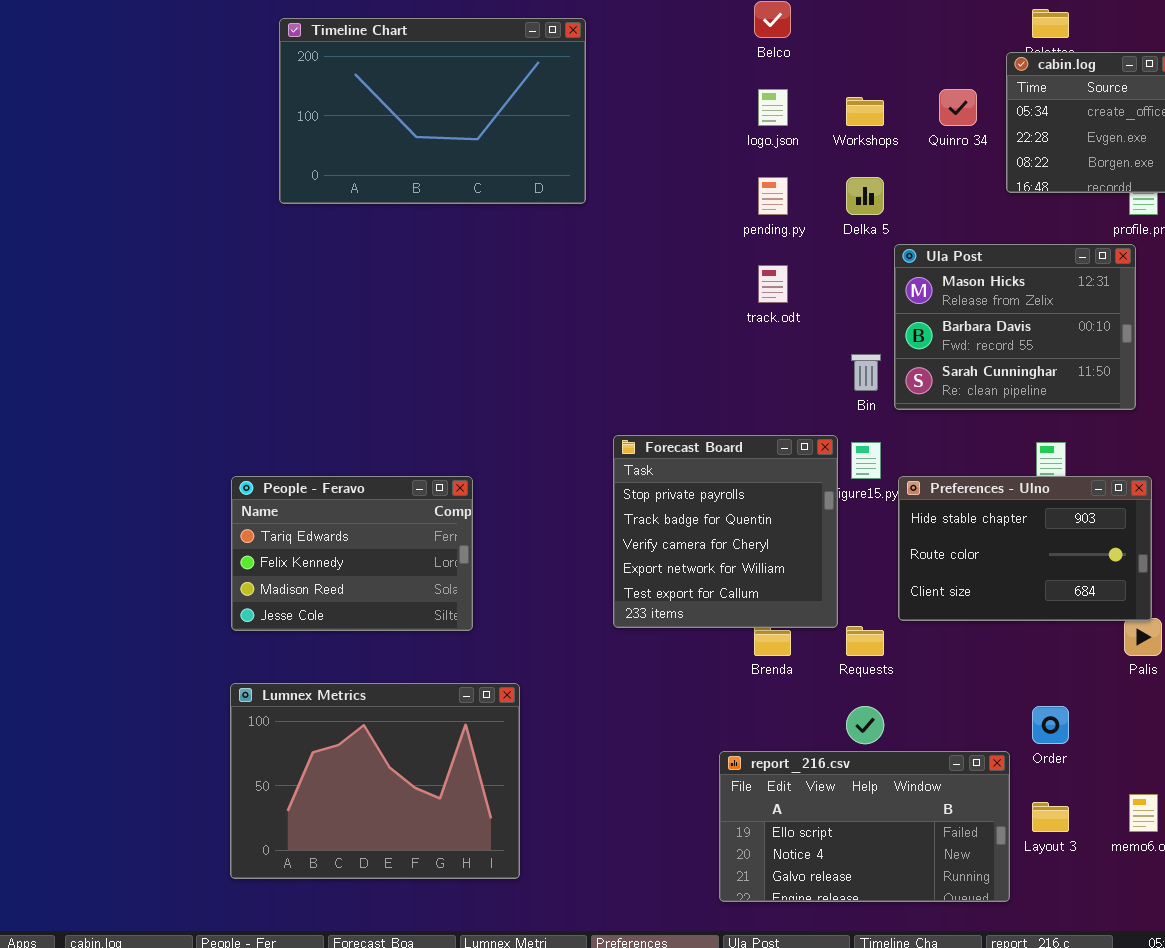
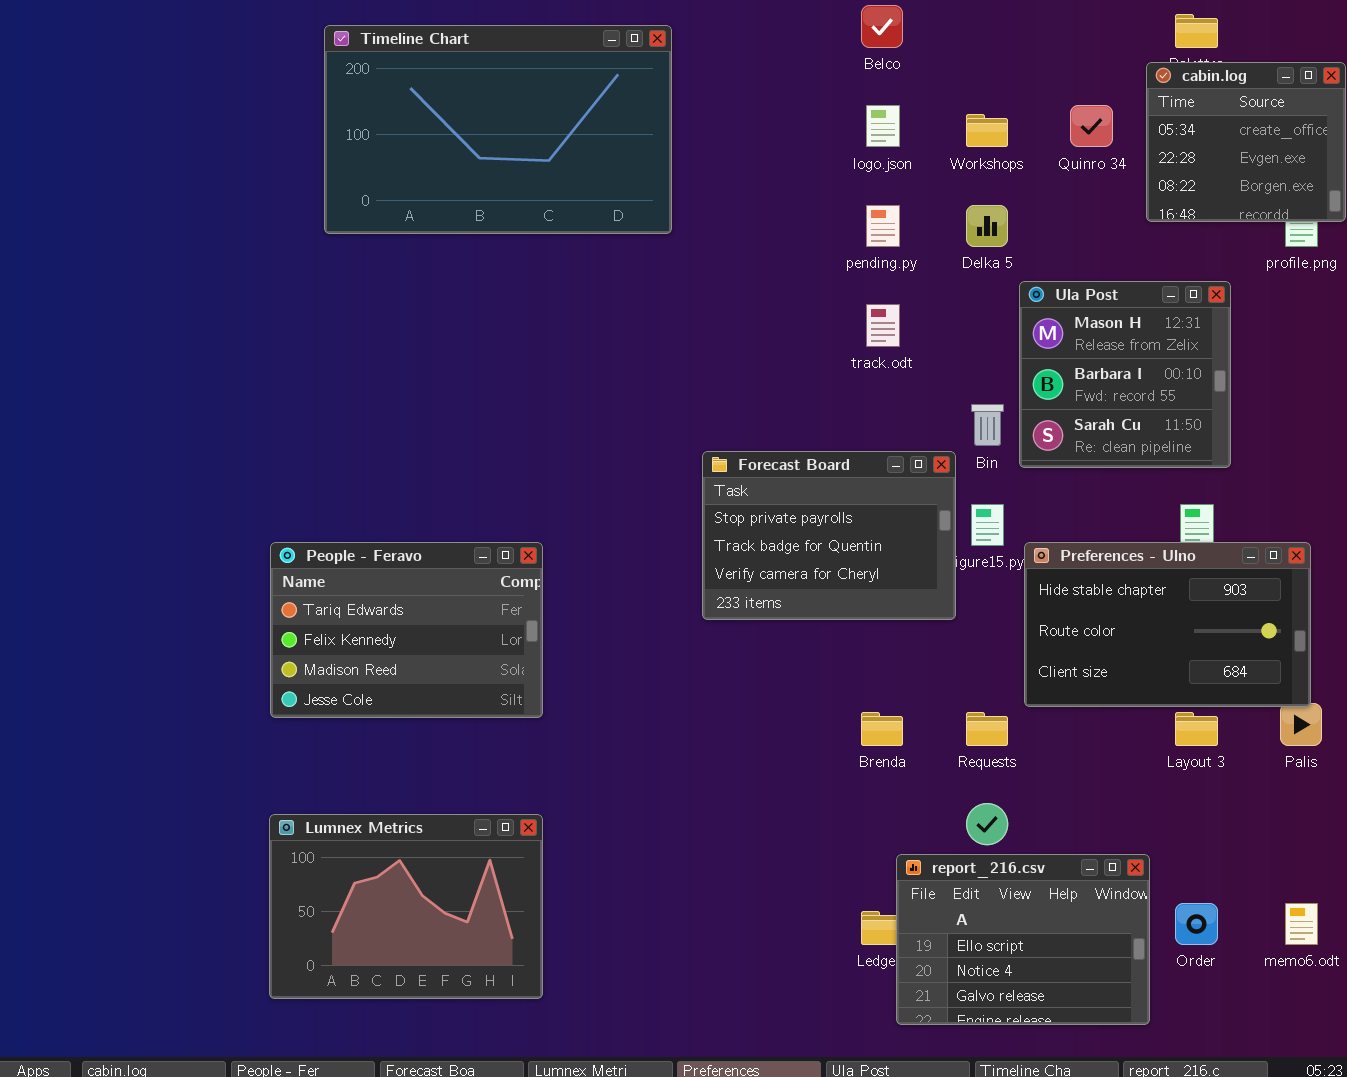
Ula Post: [894,244,1136,410] -> [1019,281,1231,468], resized
Forecast Board: [613,435,838,628] -> [702,451,956,620], moved, resized
Lumnex Metrics: [230,683,520,879] -> [269,814,543,999], resized
Order: [1032,706,1069,744] -> [1175,903,1218,945], moved
report_216.csv: [719,751,1010,902] -> [896,854,1150,1025], resized
Layout 3: [1032,802,1069,832] -> [1175,712,1218,746], moved

